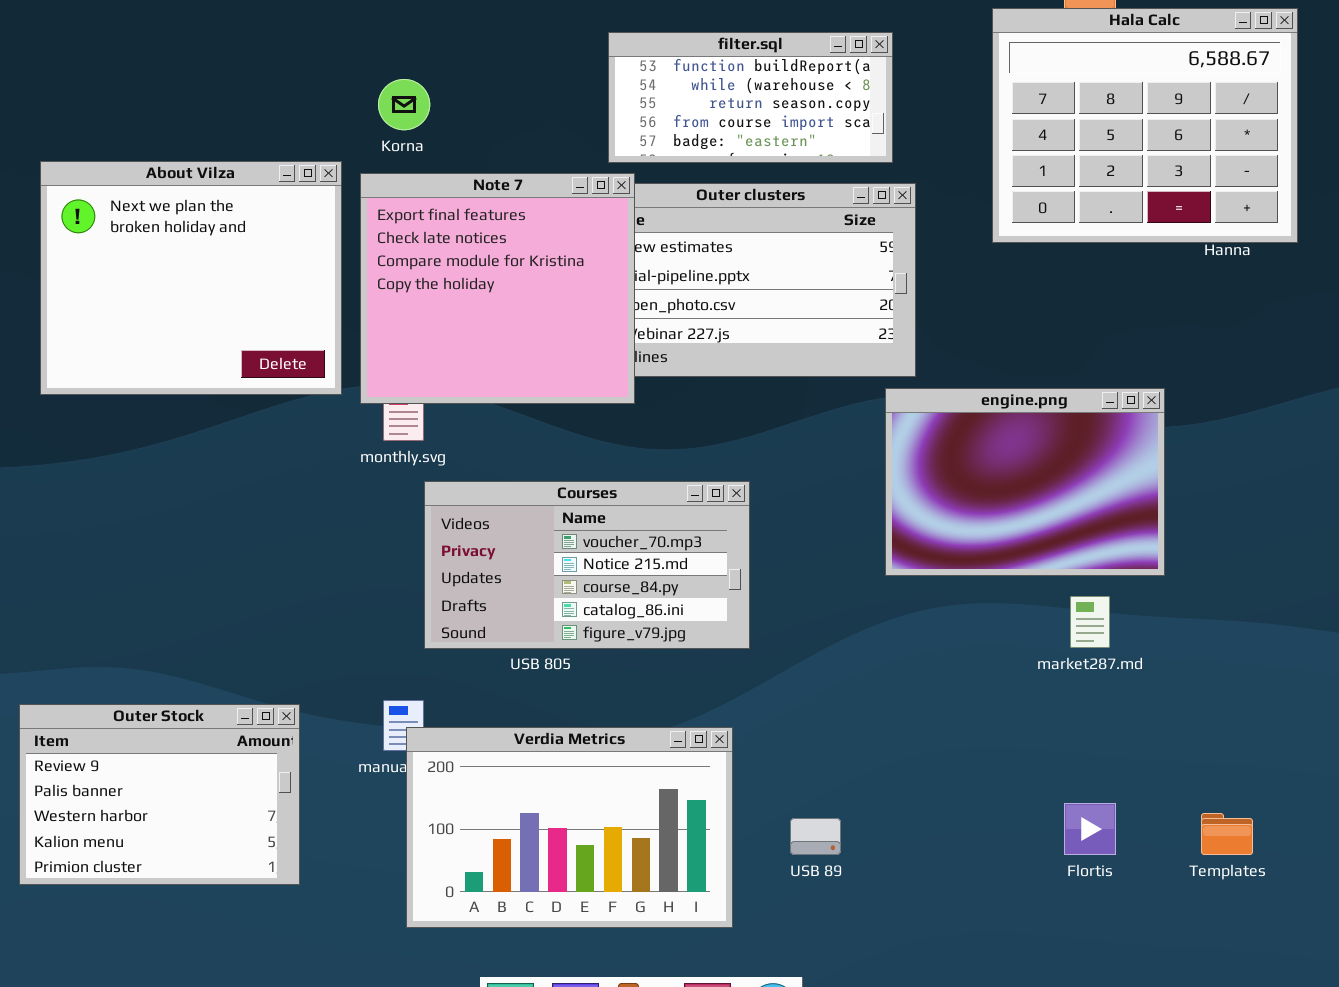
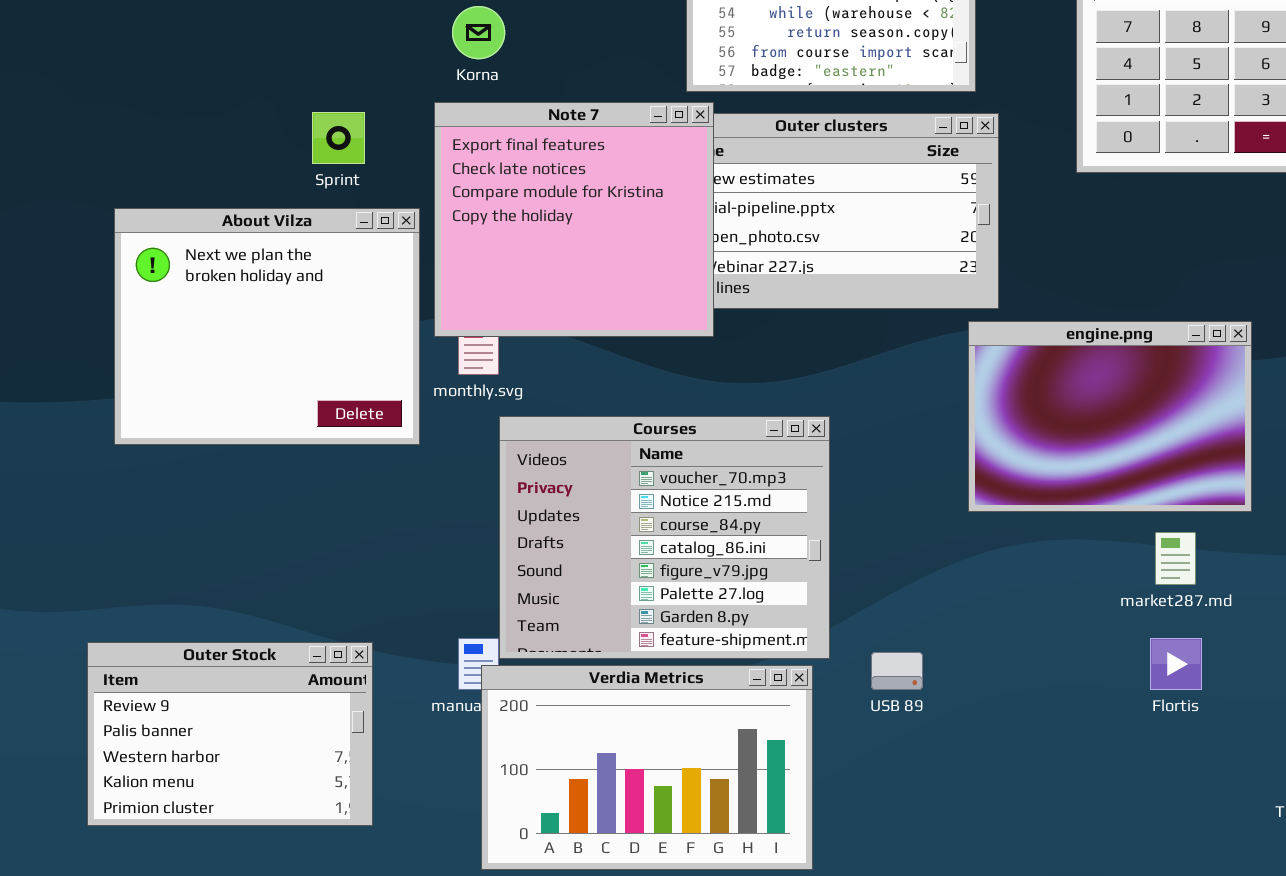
About Vilza: [40,161,342,395] -> [114,208,420,445], moved
Courses: [424,481,750,649] -> [499,416,830,659], resized
Flortis: [1064,803,1116,855] -> [1150,638,1202,690], moved
USB 89: [790,818,841,855] -> [871,652,923,690], moved

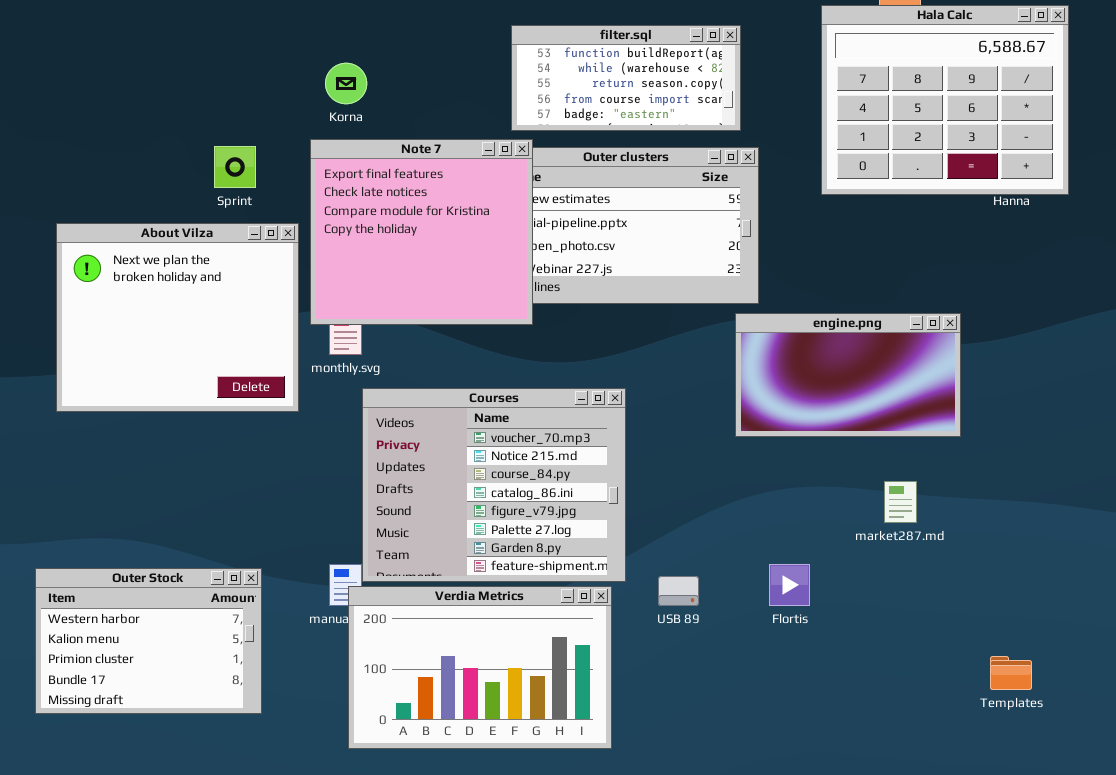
engine.png: [968,321,1252,512] -> [735,313,961,437], resized
Flortis: [1150,638,1202,690] -> [769,564,810,606], moved
Outer Stock: [87,642,373,826] -> [35,568,262,714], scrolled down 2 rows

